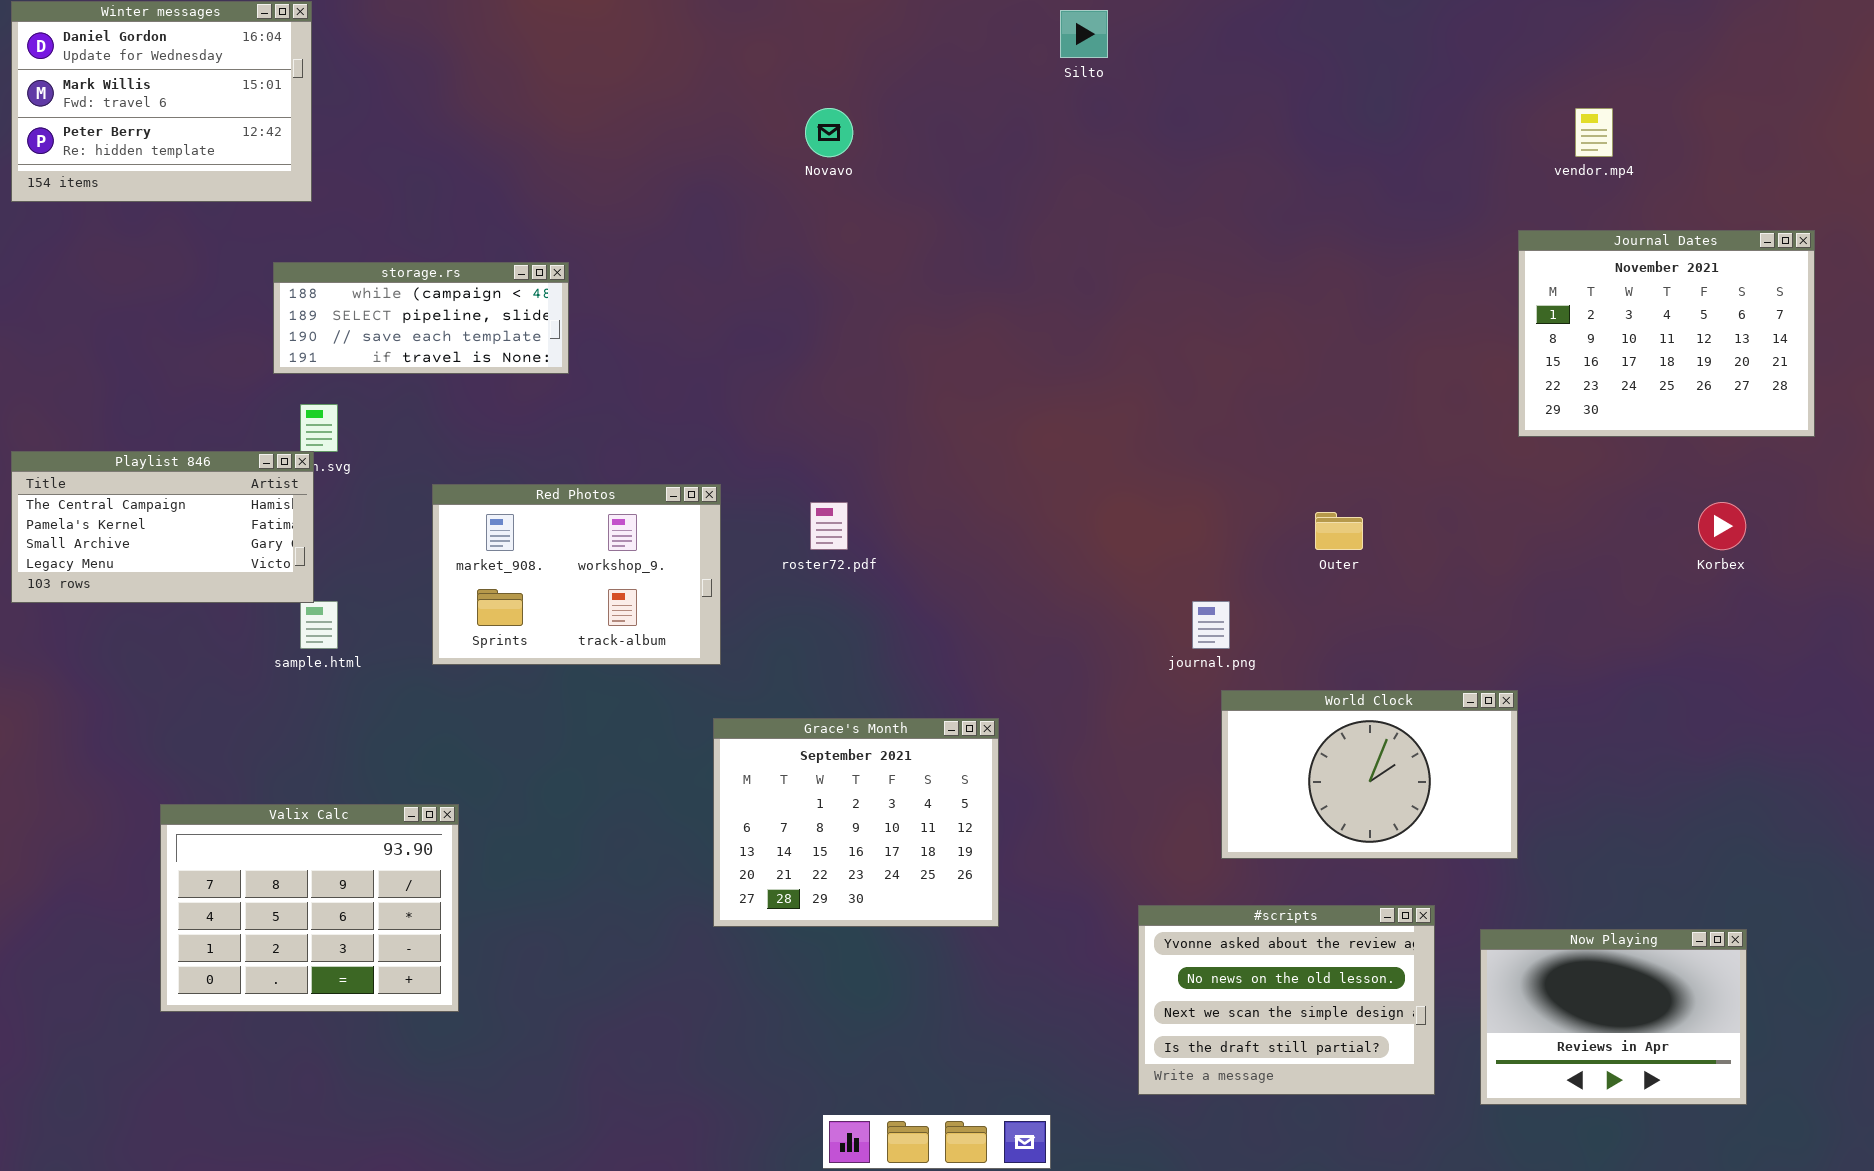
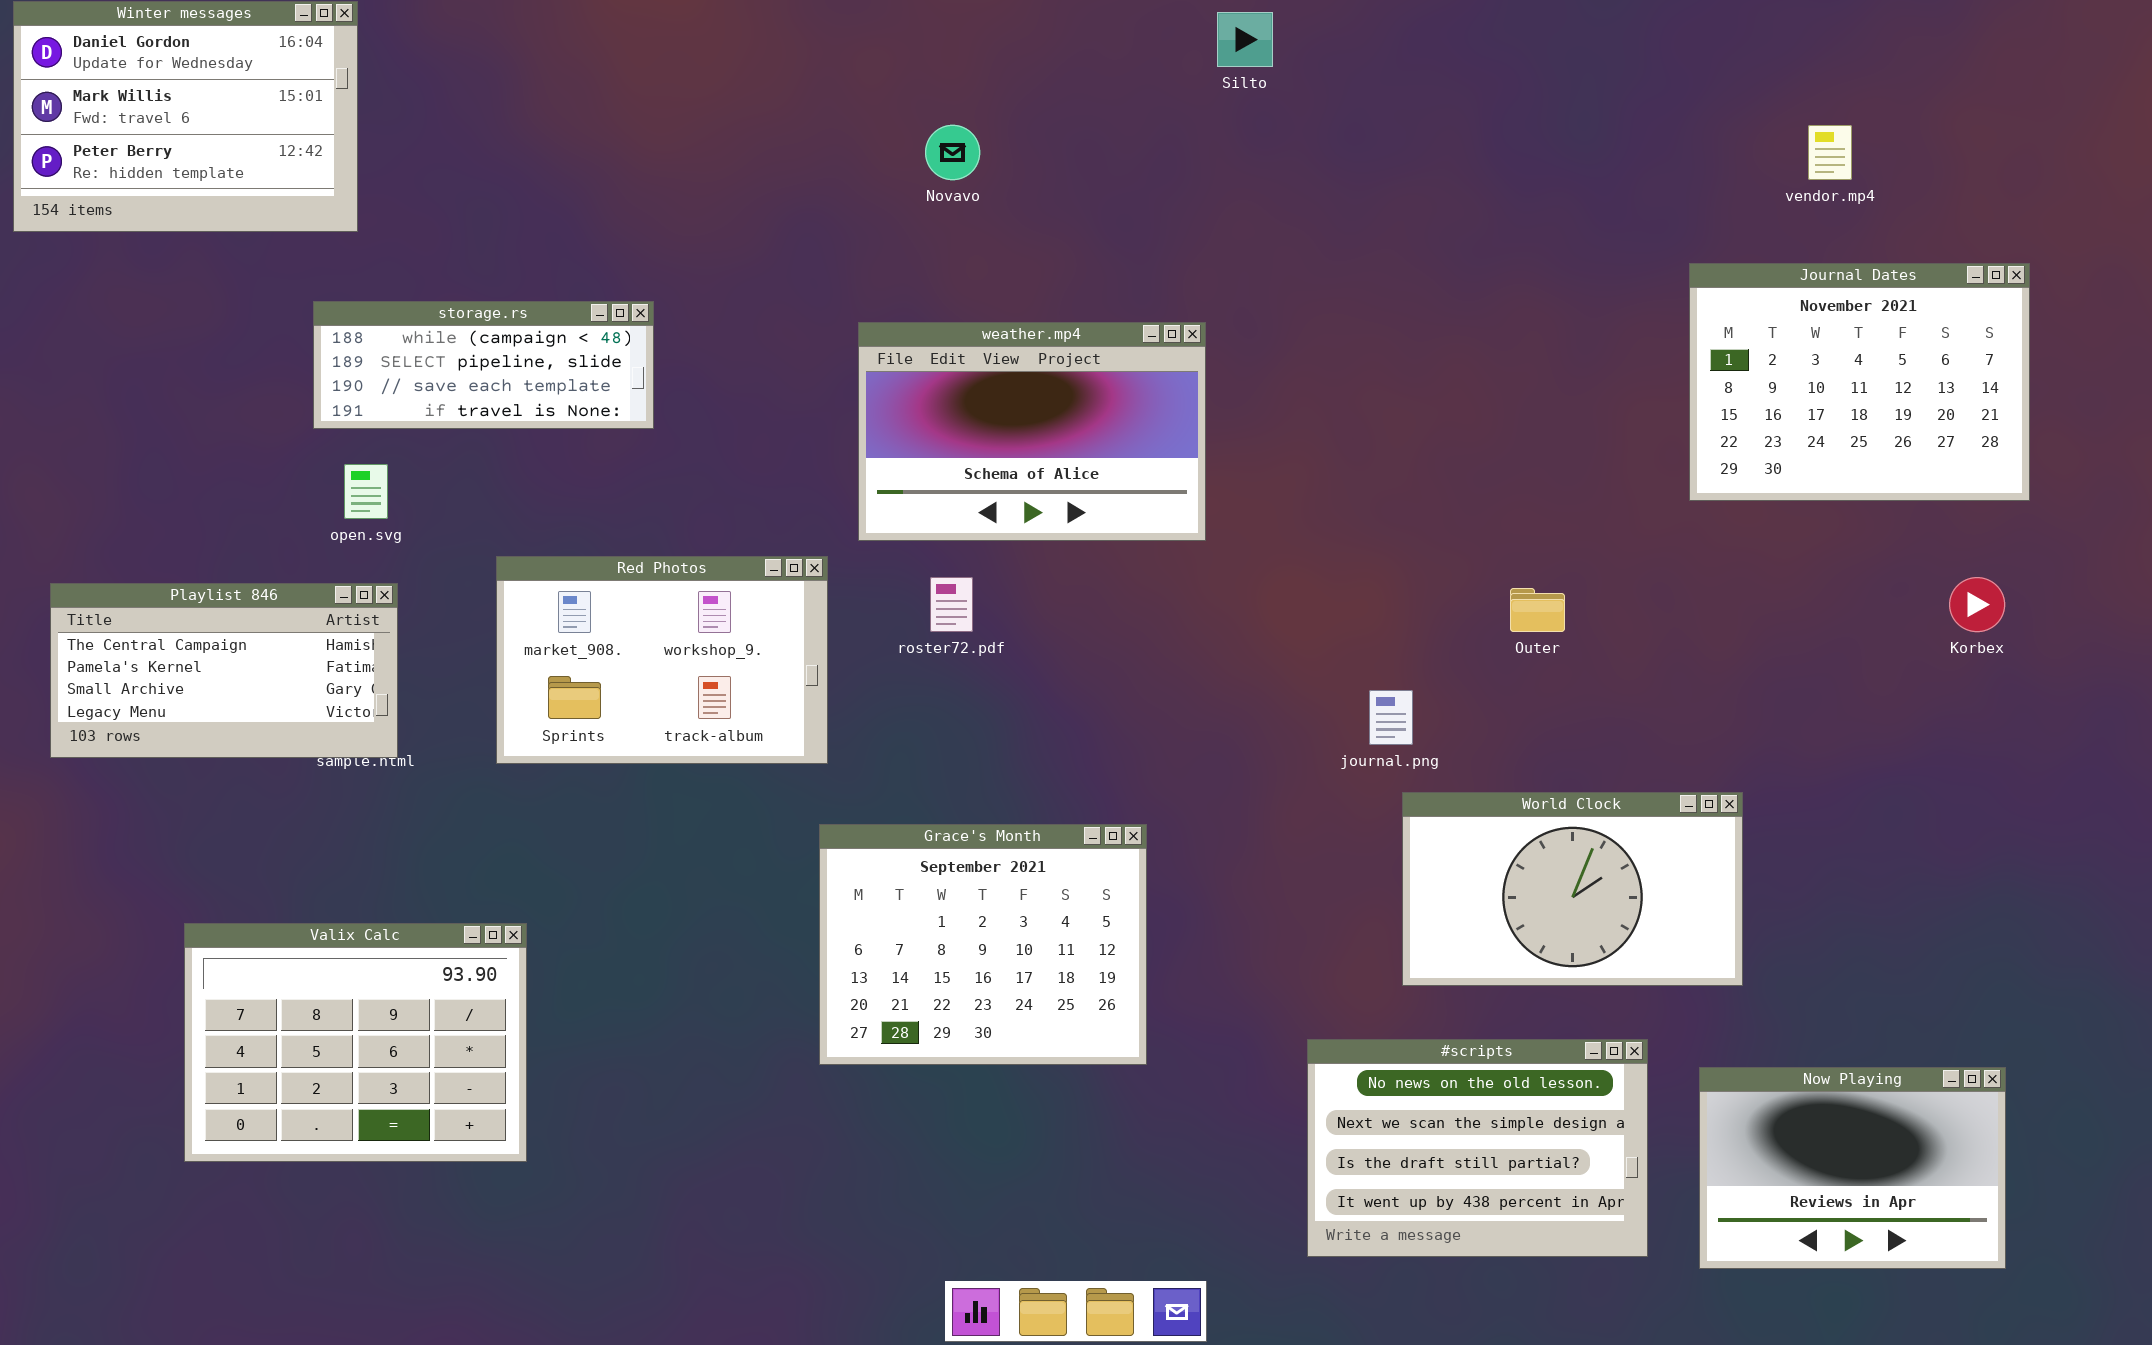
Journal Dates: [1518,230,1815,437] -> [1689,263,2030,501], moved
weather.mp4: none -> [858,322,1206,541], opened
Playlist 846: [11,451,314,603] -> [50,583,398,758], moved
#scripts: [1138,905,1435,1095] -> [1307,1039,1648,1257], scrolled down 1 row

